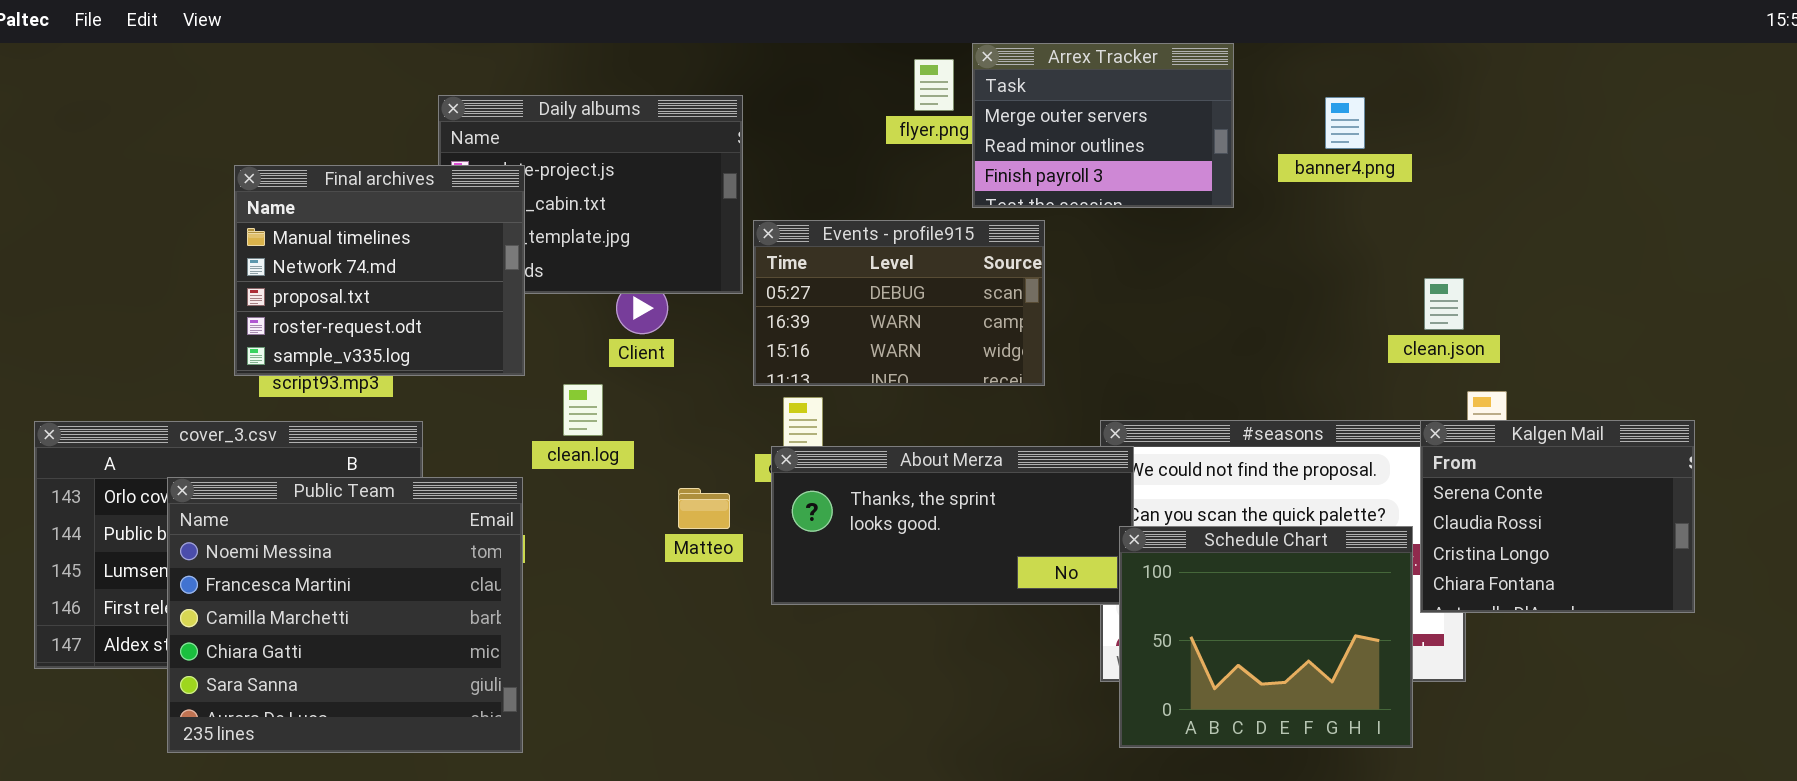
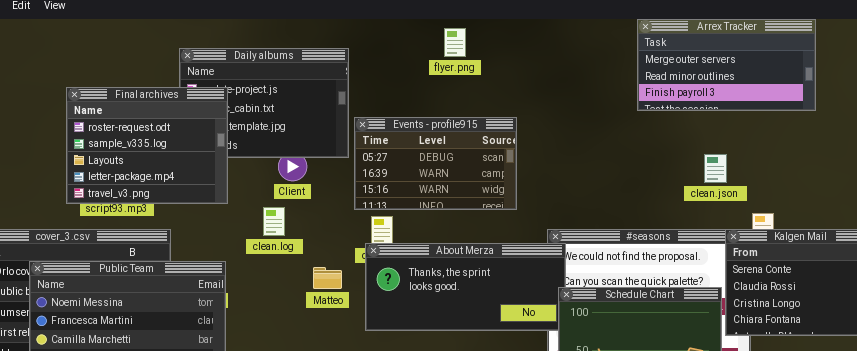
Arrex Tracker: [972,43,1234,208] -> [637,19,816,111], moved, resized
Final archives: [234,165,525,376] -> [66,87,228,204], scrolled down 3 rows
clean.json: [1424,278,1464,330] -> [704,154,727,183], moved
clean.log: [563,384,603,436] -> [263,207,285,236], moved

